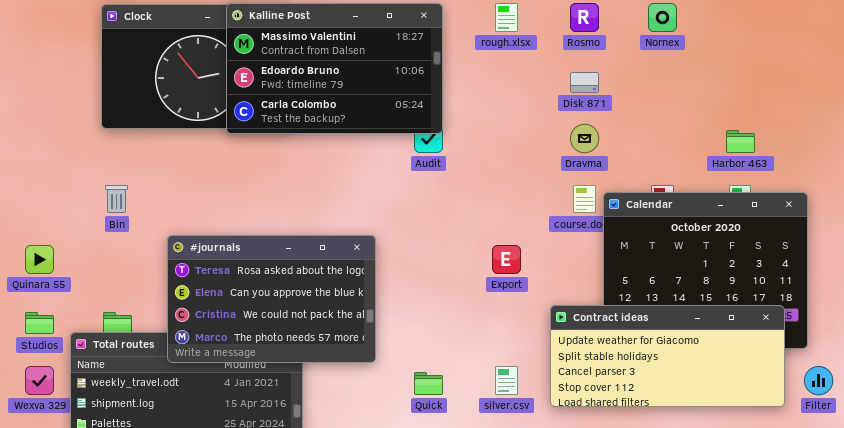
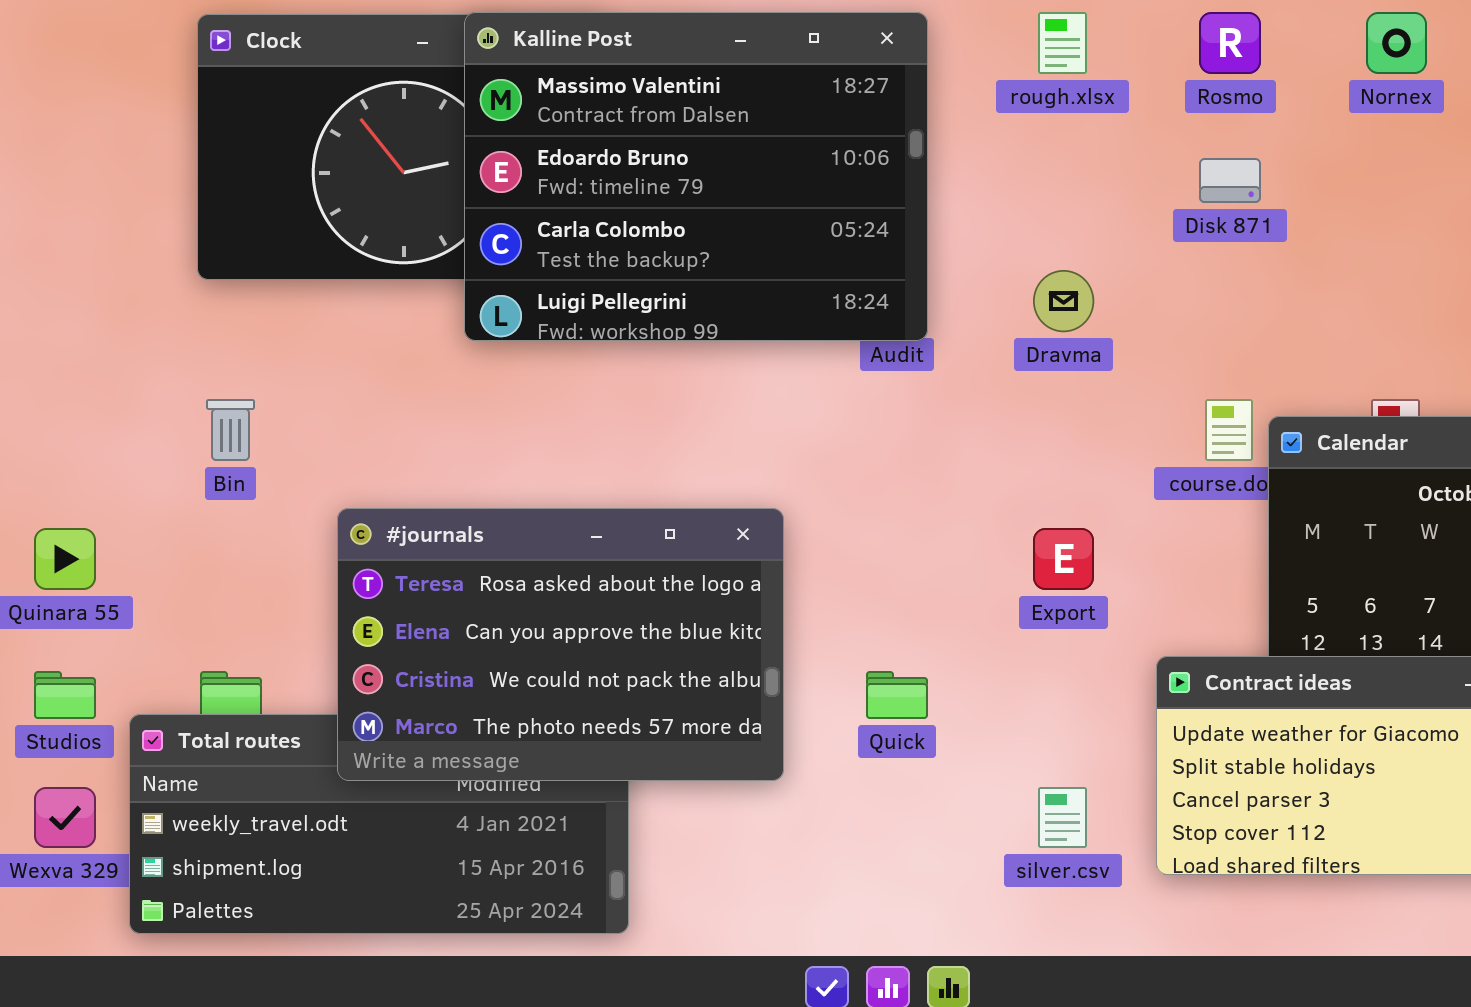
Kalline Post: [226,3,443,134] -> [464,12,928,341], resized
Dravma: [570,124,599,153] -> [1033,270,1094,332], moved
Quick: [414,372,443,395] -> [866,671,928,719], moved

